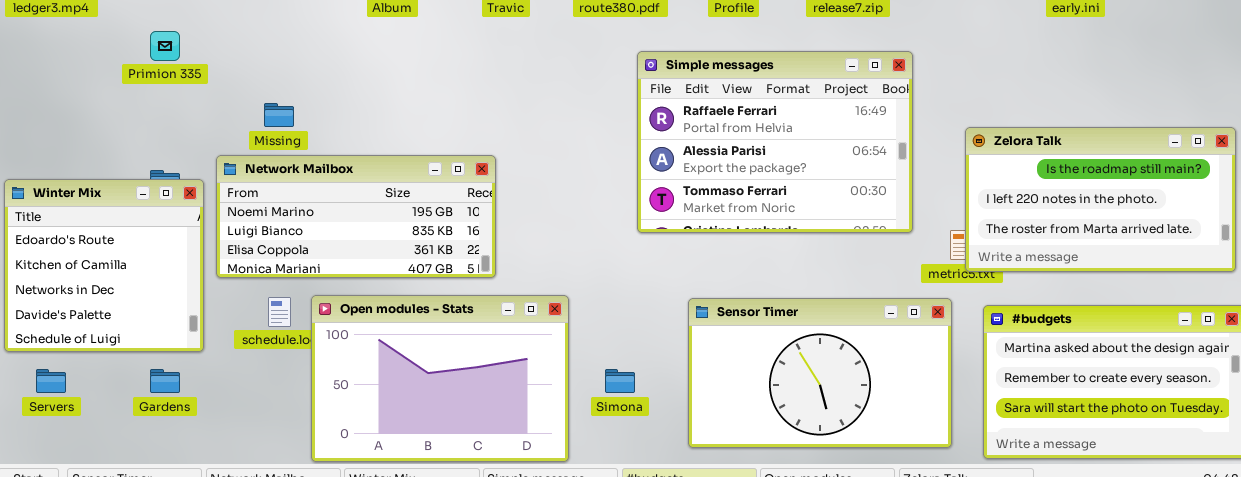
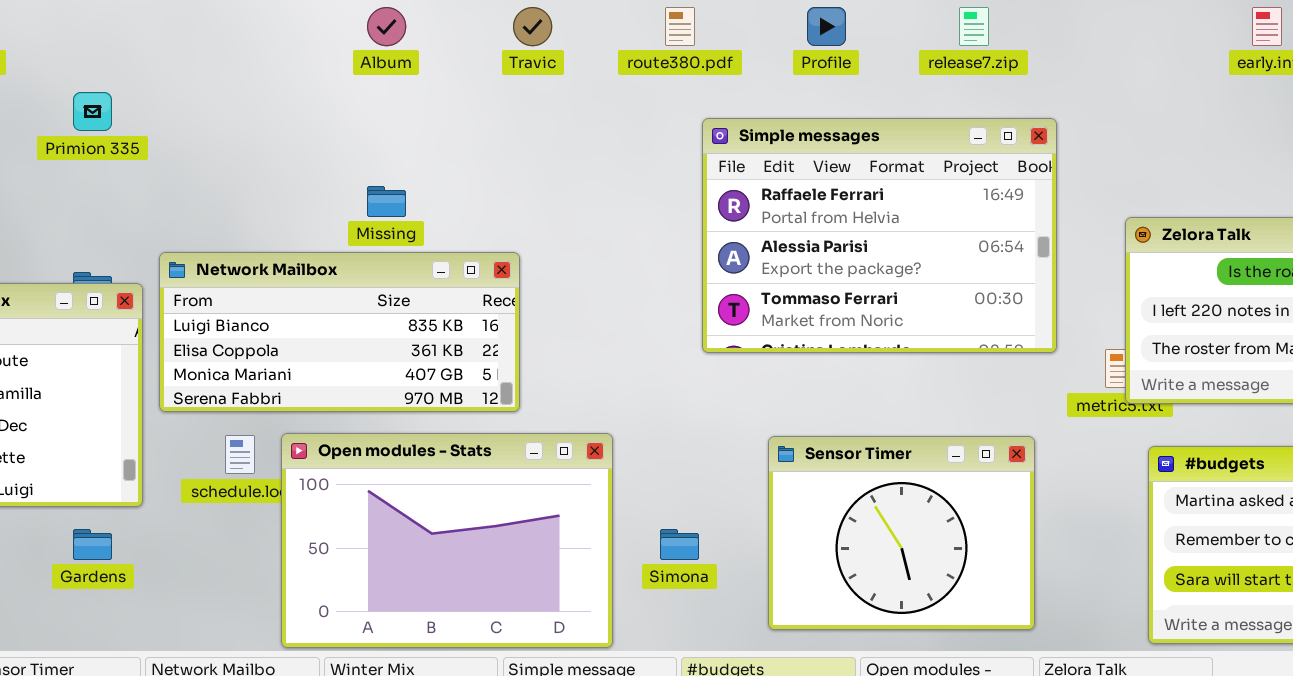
Missing: [264,103,294,127] -> [367,186,406,217], moved
Network Mailbox: [216,155,496,278] -> [159,252,520,412], scrolled down 1 row
Sensor Timer: [688,298,952,448] -> [768,436,1035,630], resized

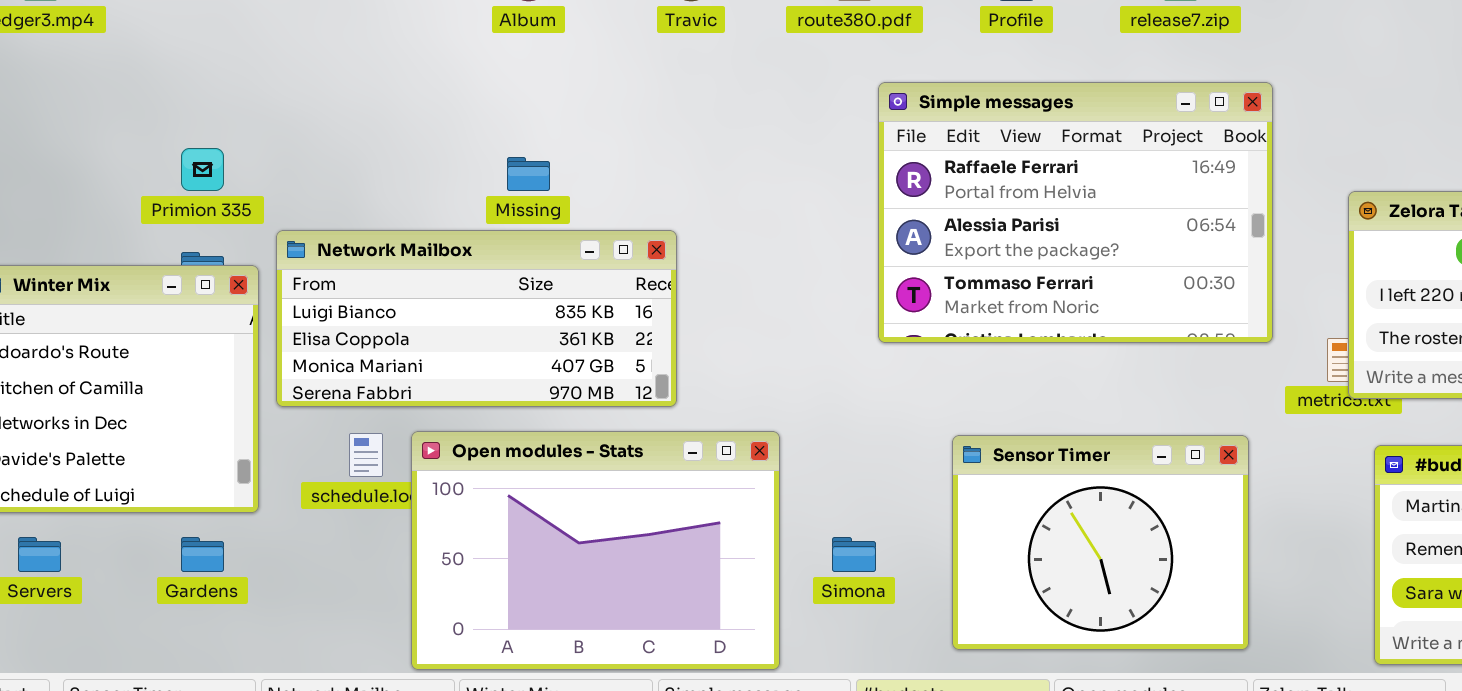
Primion 335: [73,92,112,131] -> [181,148,224,191], moved

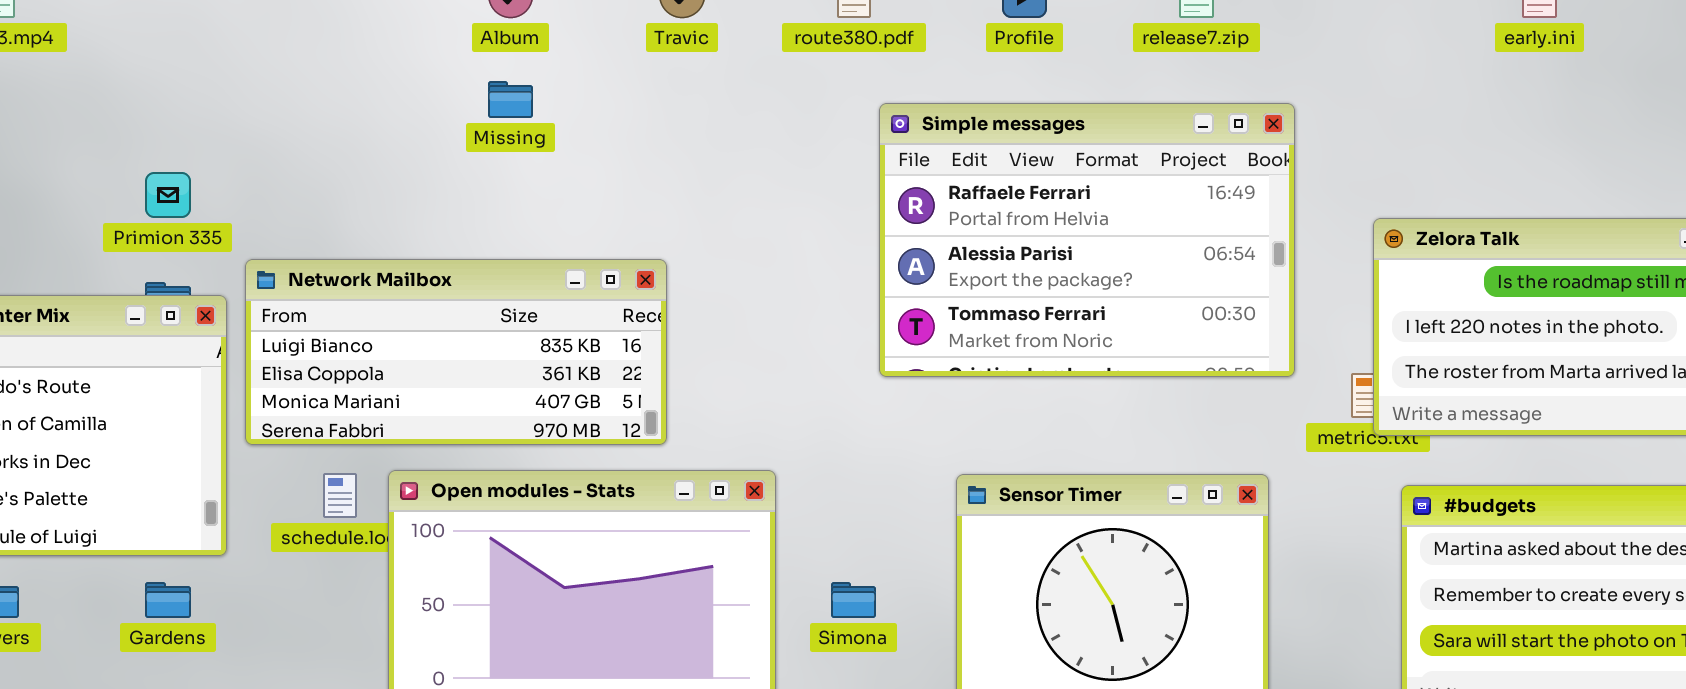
Missing: [507,157,550,191] -> [488,81,533,118], moved

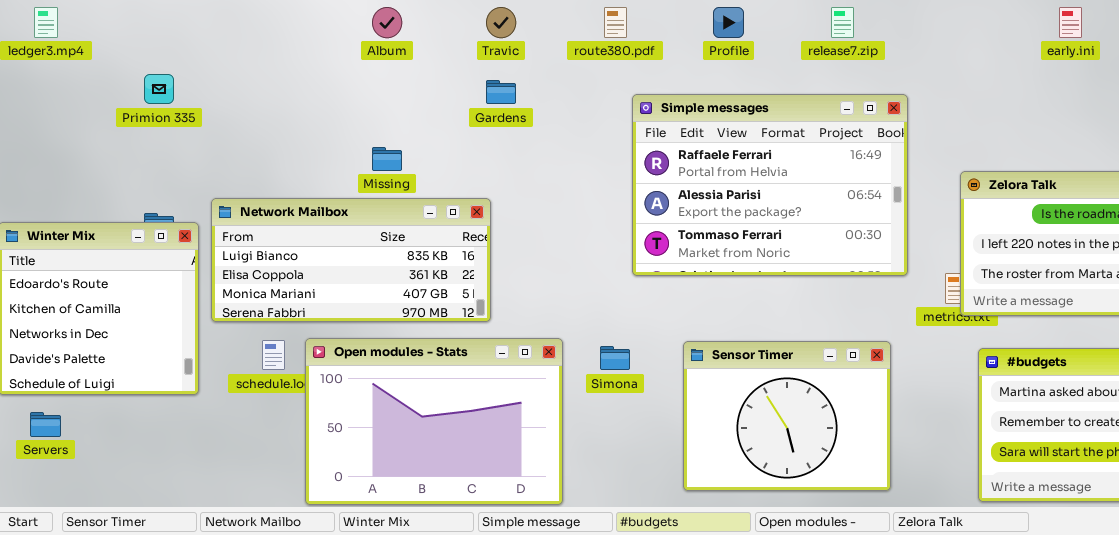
Missing: [488,81,533,118] -> [372,147,402,171], moved
Primion 335: [145,172,191,218] -> [144,74,174,104], moved
Gardens: [145,582,191,618] -> [486,80,516,104], moved
Simona: [831,582,876,618] -> [600,346,630,370], moved

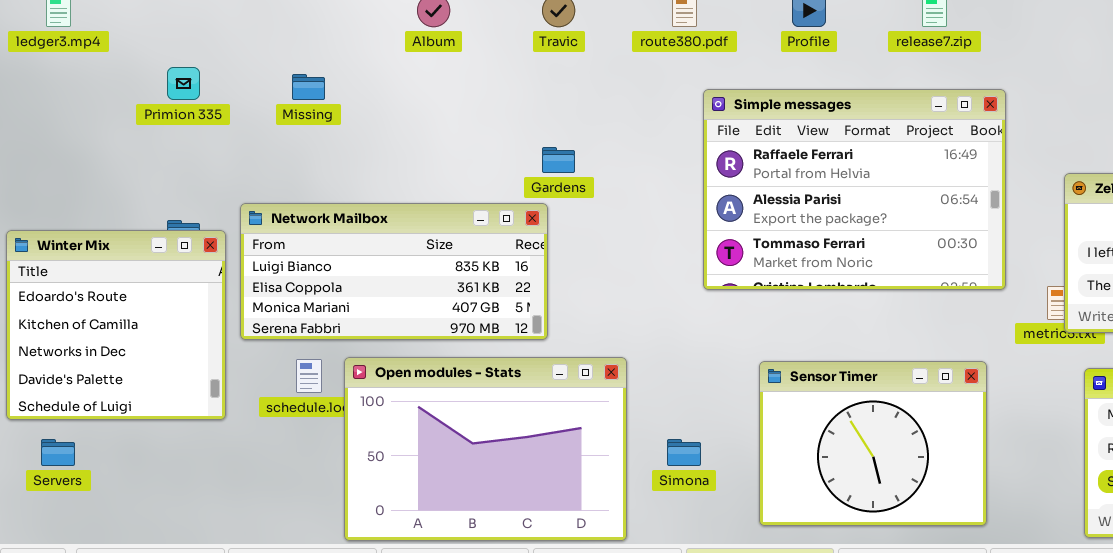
Gardens: [486,80,516,104] -> [542,147,575,173], moved
Missing: [372,147,402,171] -> [292,74,325,100], moved
Simona: [600,346,630,370] -> [667,439,701,466], moved

